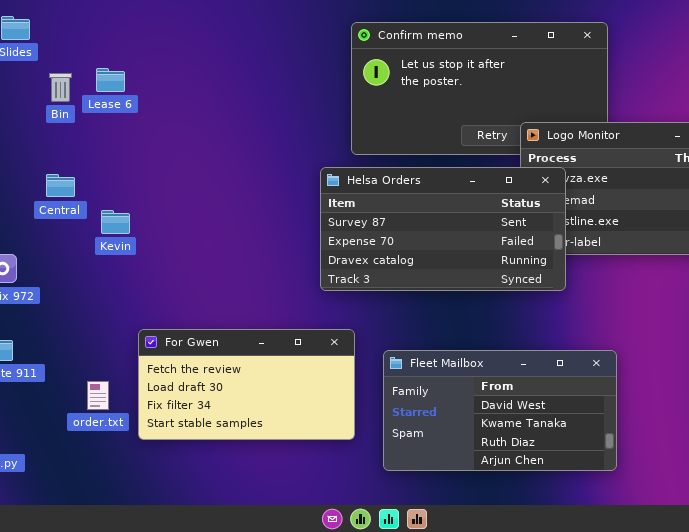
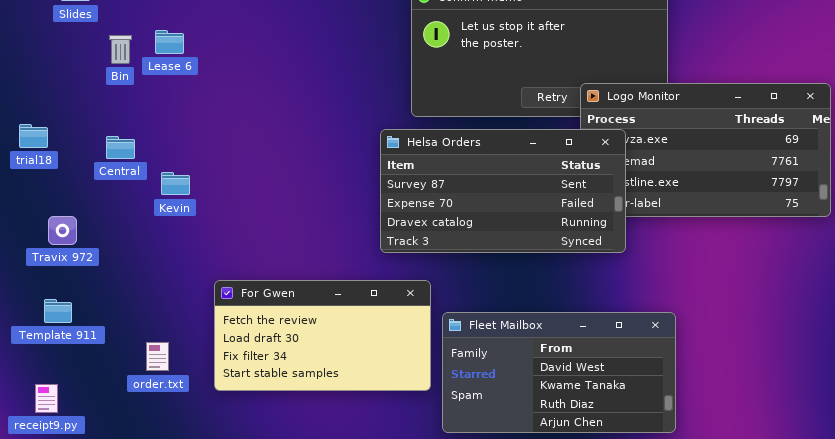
For Gwen: [138,329,355,440] -> [214,280,431,391], moved

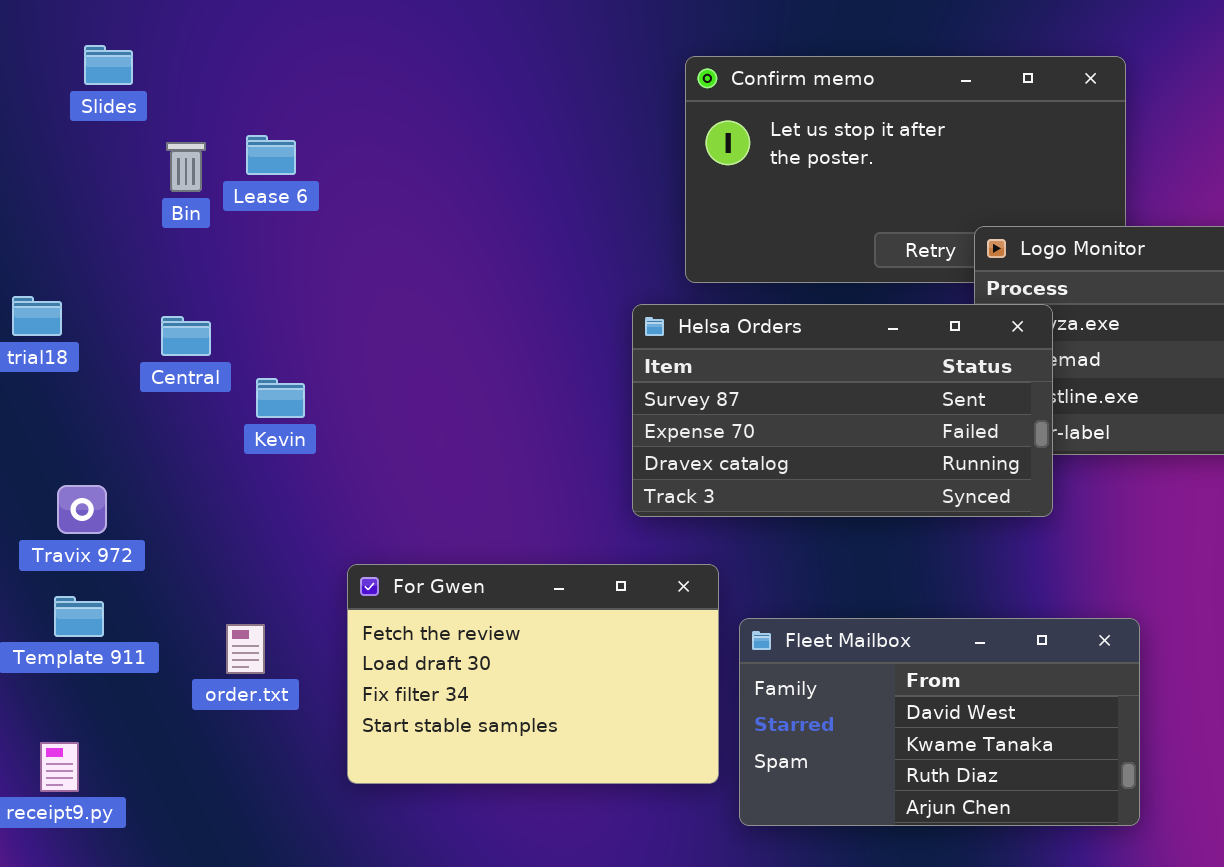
Travix 972: [48,216,77,245] -> [57,485,107,534], moved
For Gwen: [214,280,431,391] -> [347,564,719,784], resized
order.txt: [146,342,169,371] -> [226,624,265,674], moved

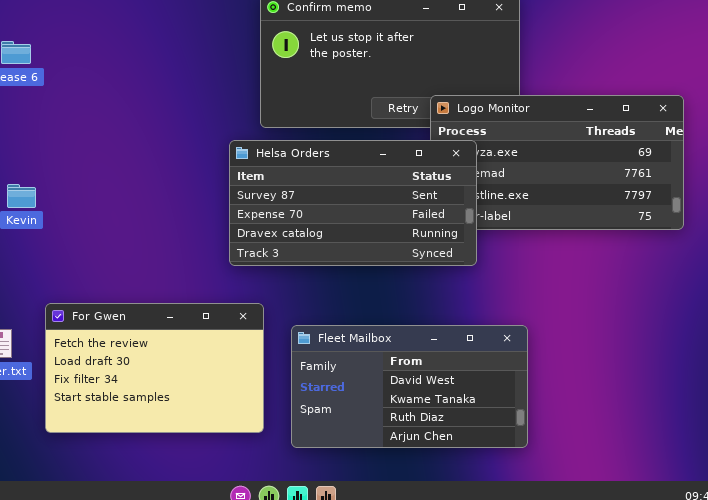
For Gwen: [347,564,719,784] -> [45,303,264,433], moved

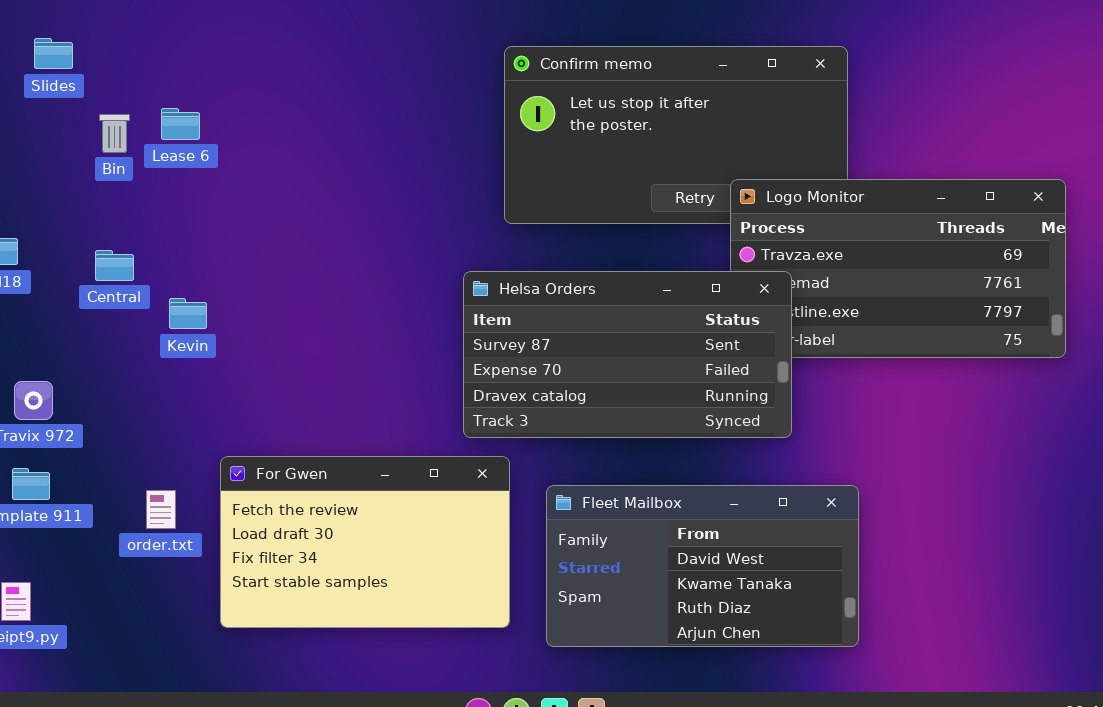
Helsa Orders: [229,140,477,266] -> [463,271,792,438], moved

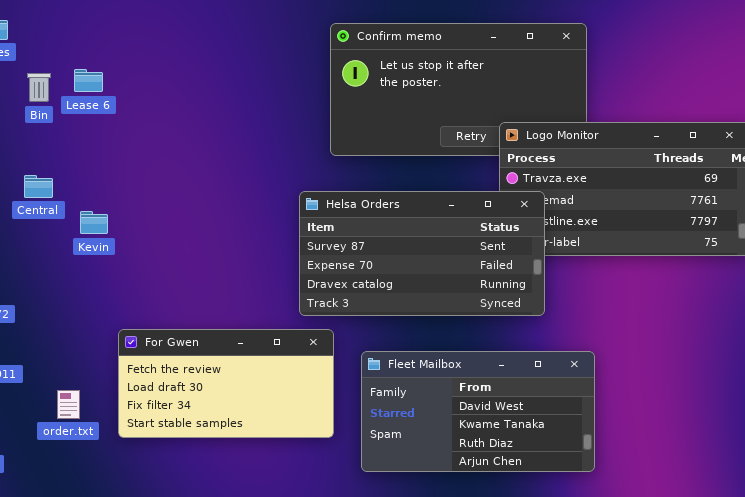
For Gwen: [220,456,510,628] -> [118,329,334,438], resized
order.txt: [146,490,176,529] -> [57,390,80,419], moved

